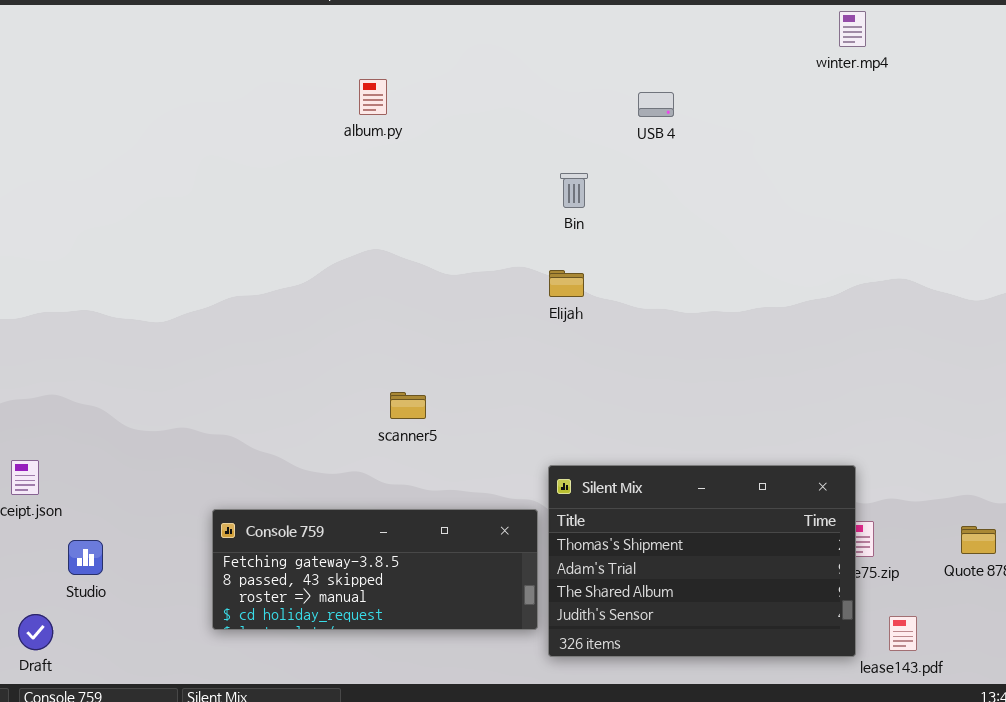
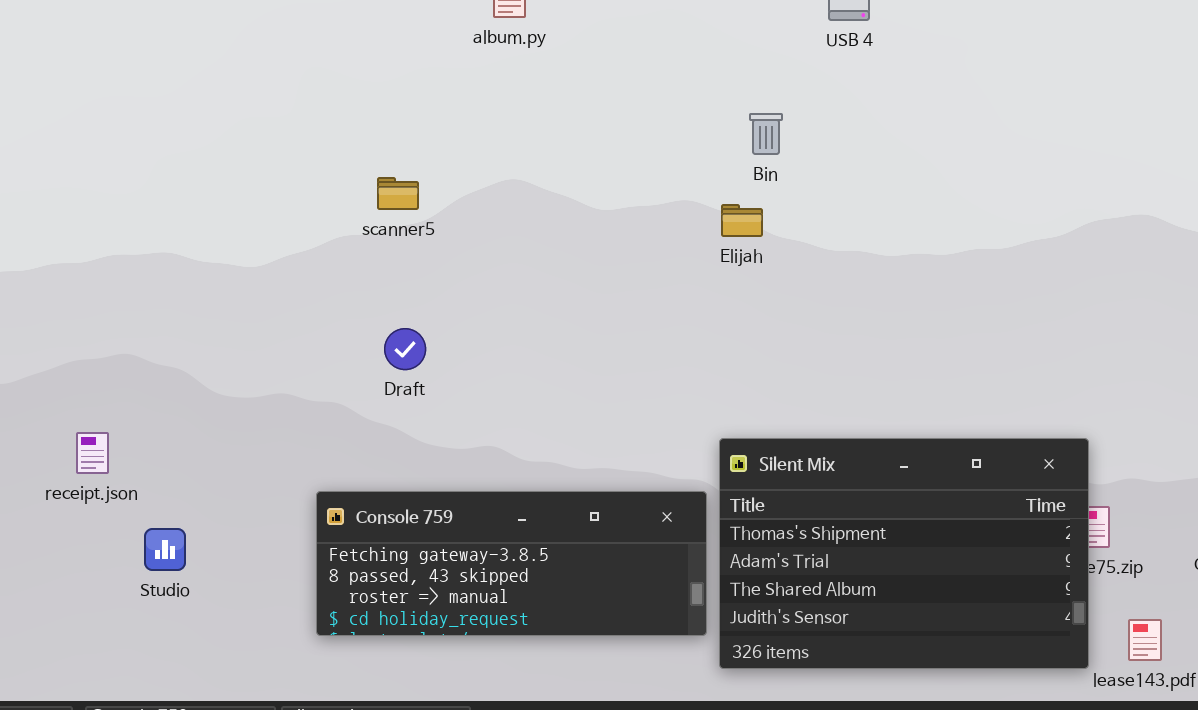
Bin: [560,173,588,208] -> [749,113,783,155], moved
scanner5: [390,392,426,419] -> [377,177,419,210], moved
Draft: [18,614,53,650] -> [384,328,426,370], moved

